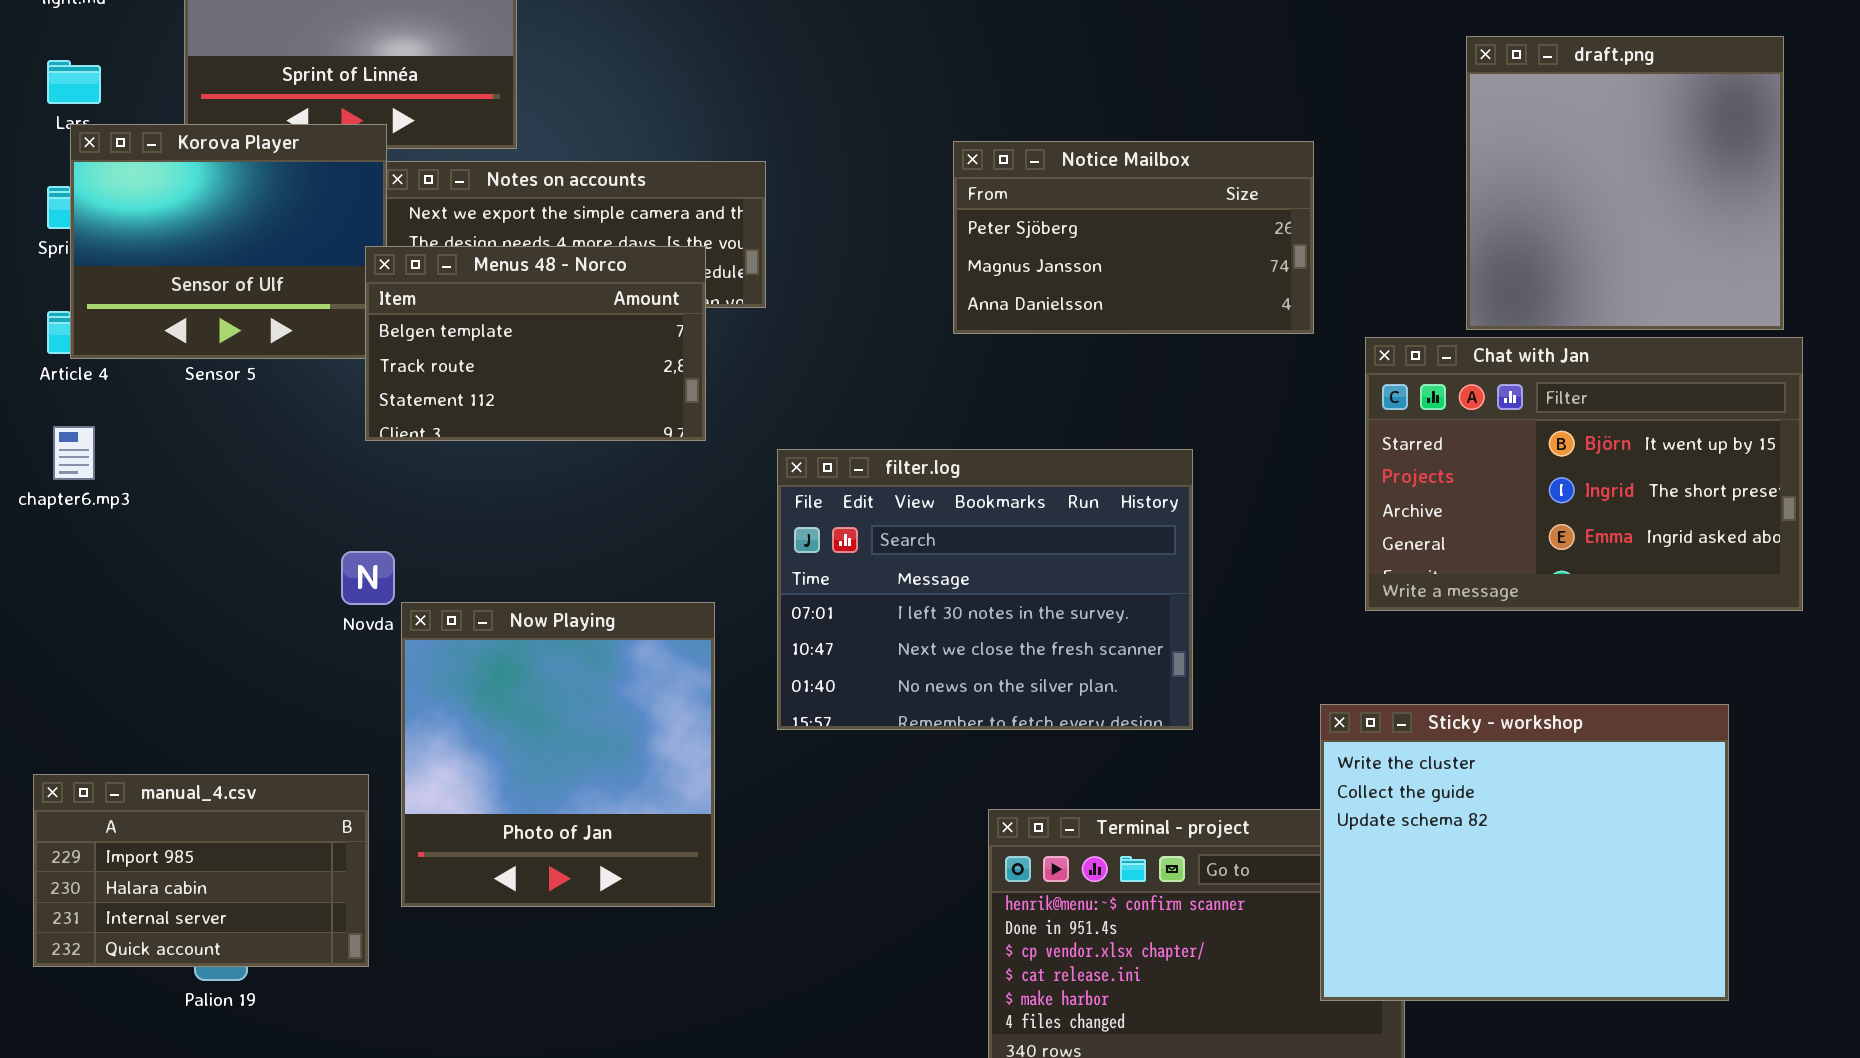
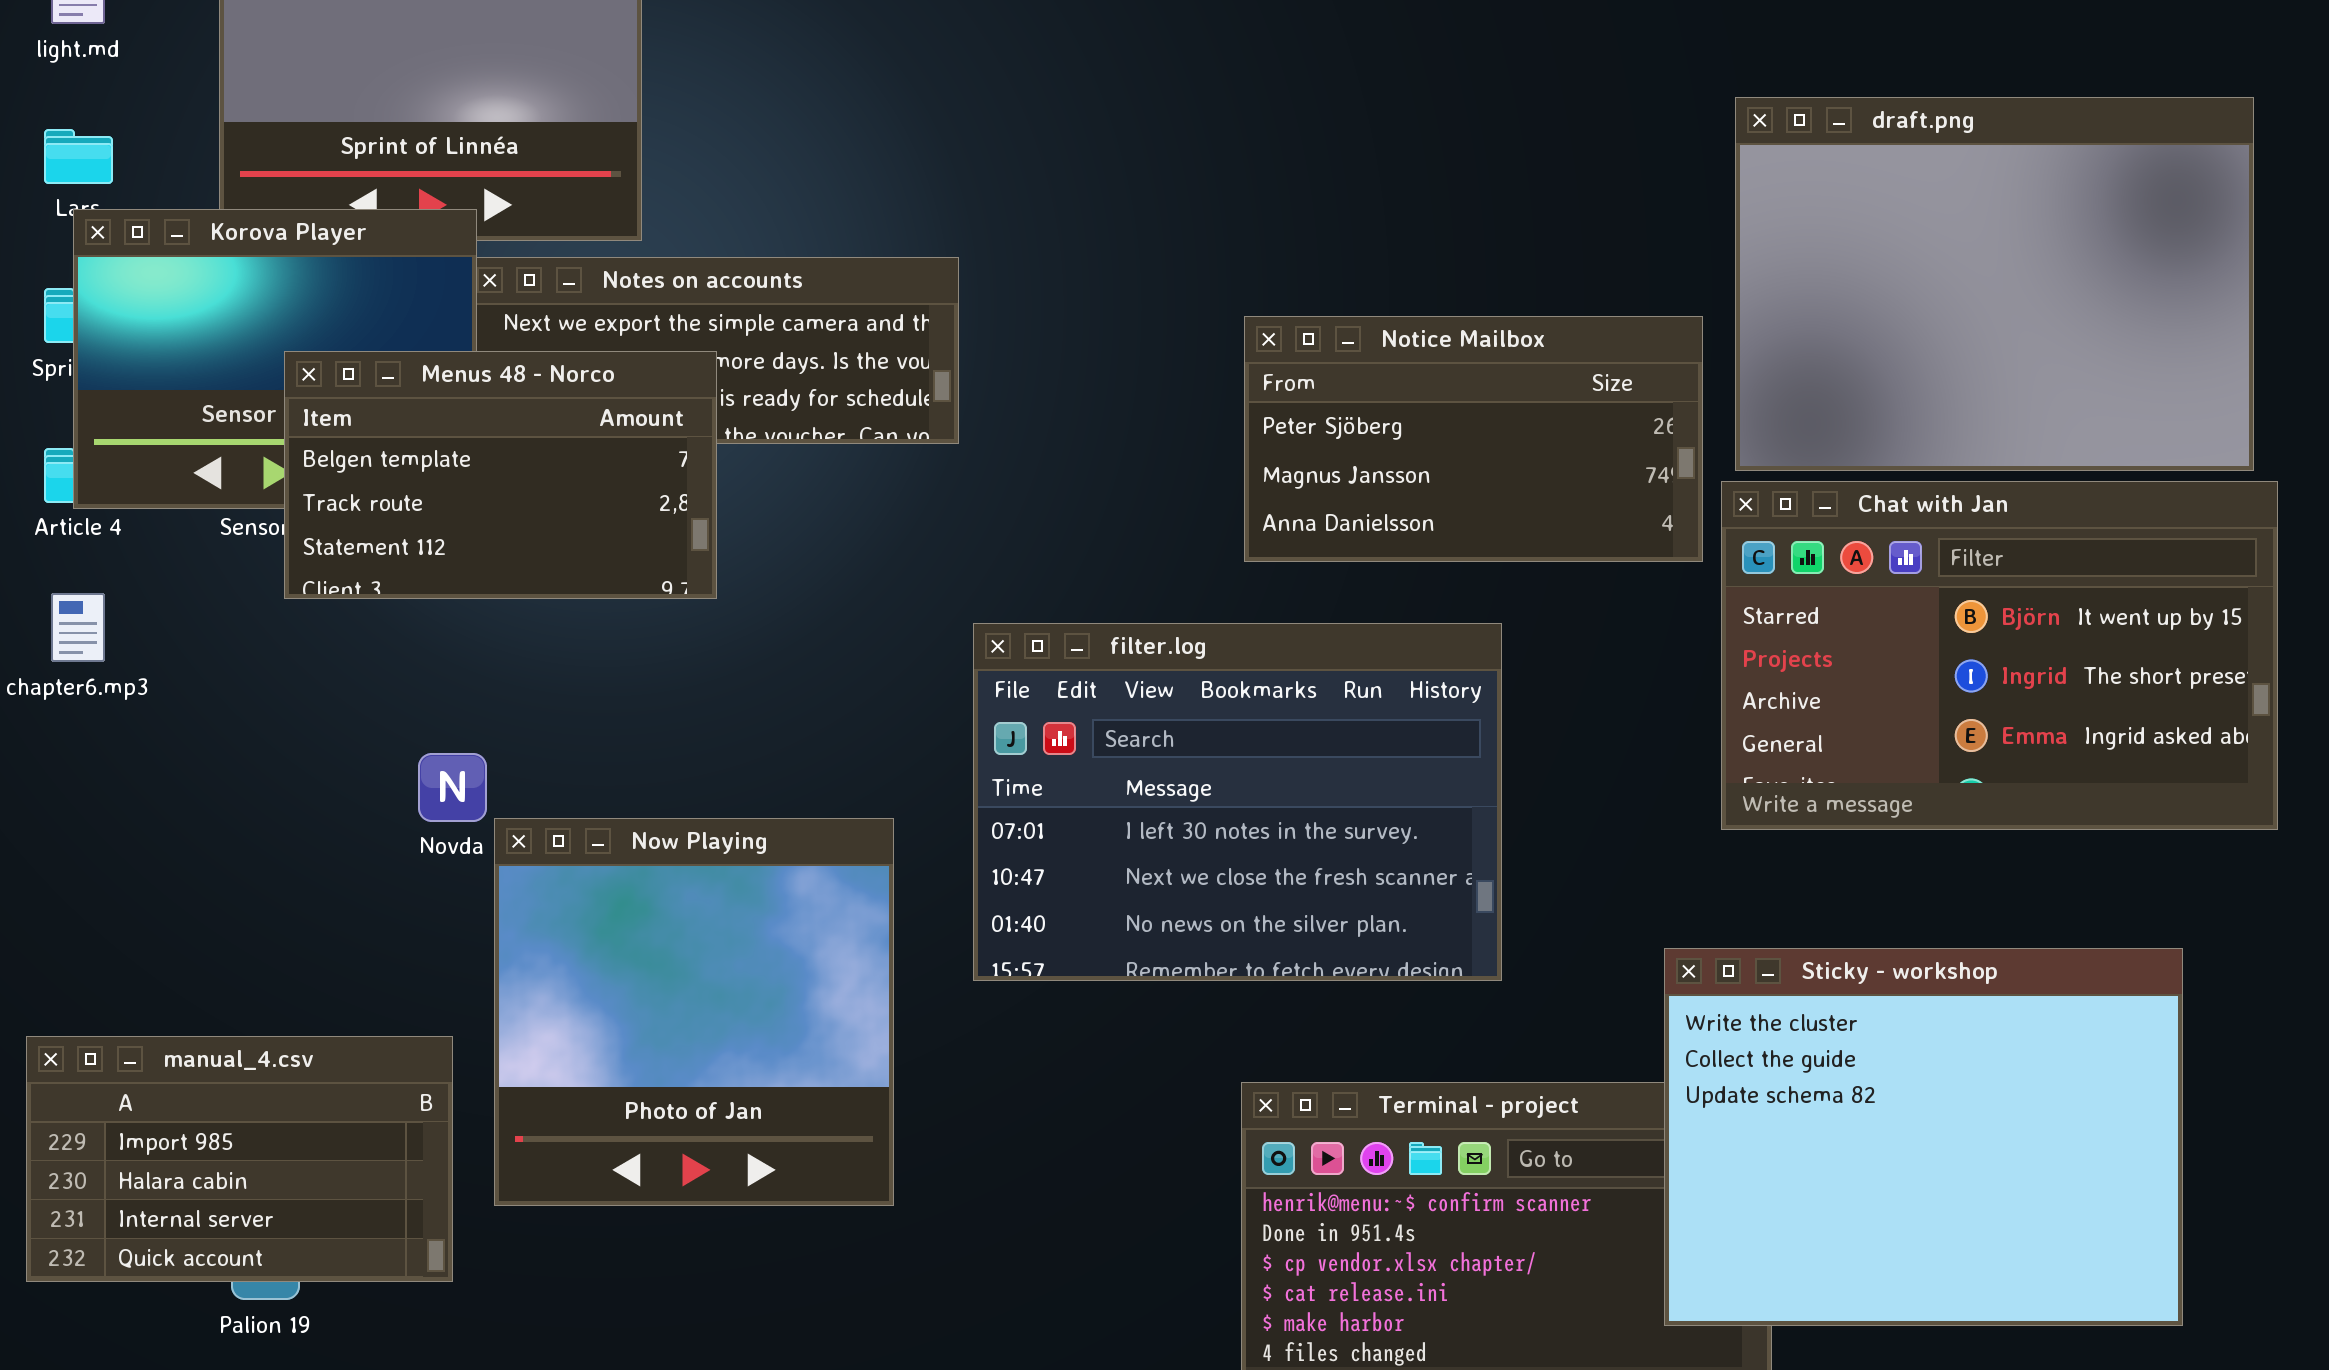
draft.png: [1466,36,1784,330] -> [1735,97,2254,471], resized
Notice Mailbox: [953,141,1314,334] -> [1244,316,1703,562], moved
Menus 48 - Norco: [365,246,706,441] -> [284,351,717,599], moved

